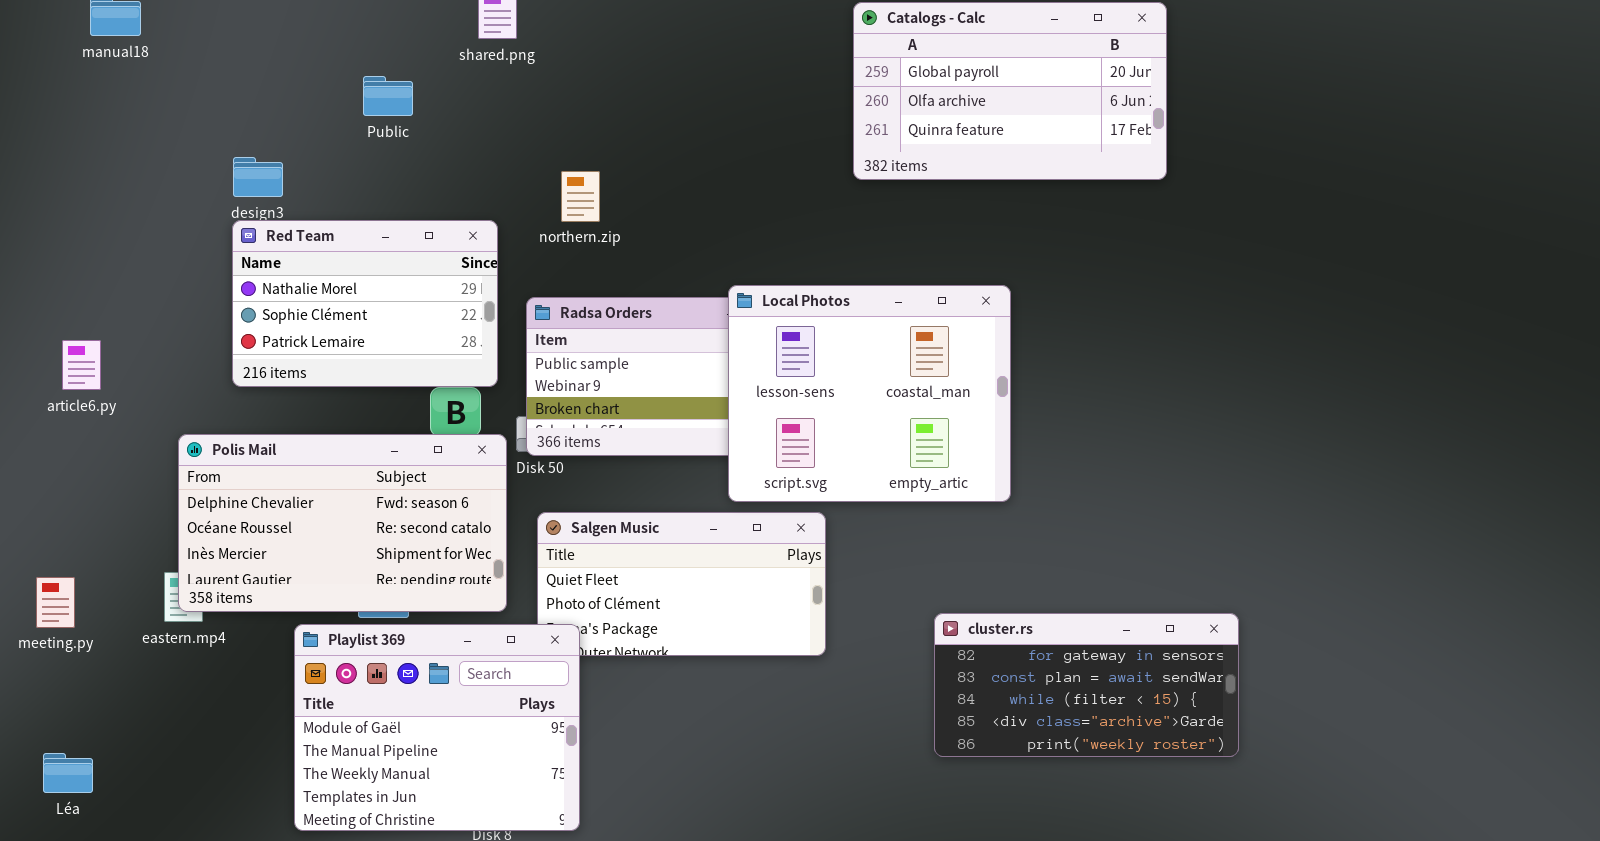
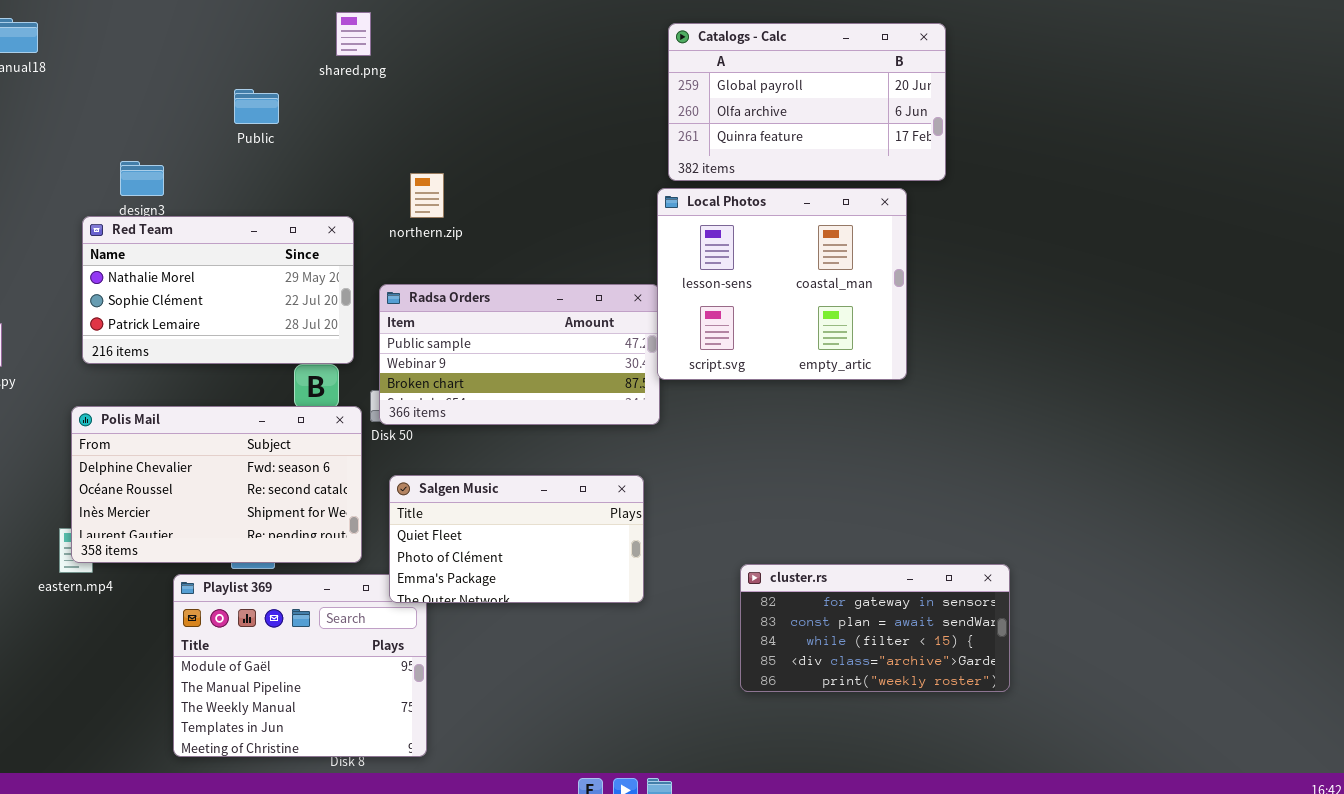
Red Team: [232,220,498,387] -> [82,216,354,364], resized
Local Photos: [728,285,1011,502] -> [657,188,907,380], moved
Salgen Music: [537,512,826,656] -> [389,475,644,603], raised

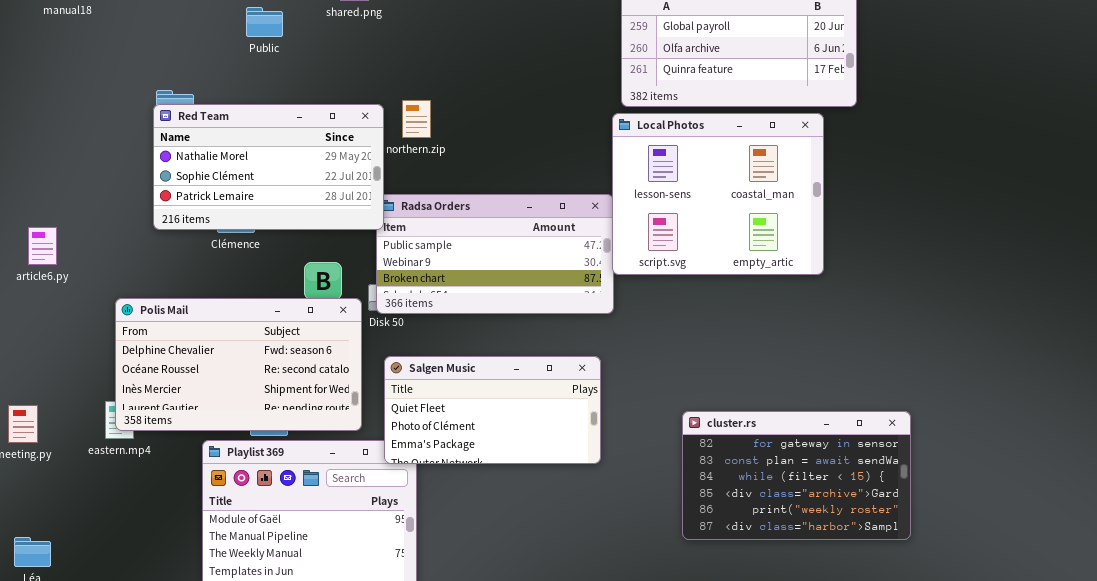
Public: [234,89,279,124] -> [246,7,283,37], moved
Red Team: [82,216,354,364] -> [153,104,384,230], moved
cluster.rs: [740,564,1010,692] -> [682,411,911,540], resized

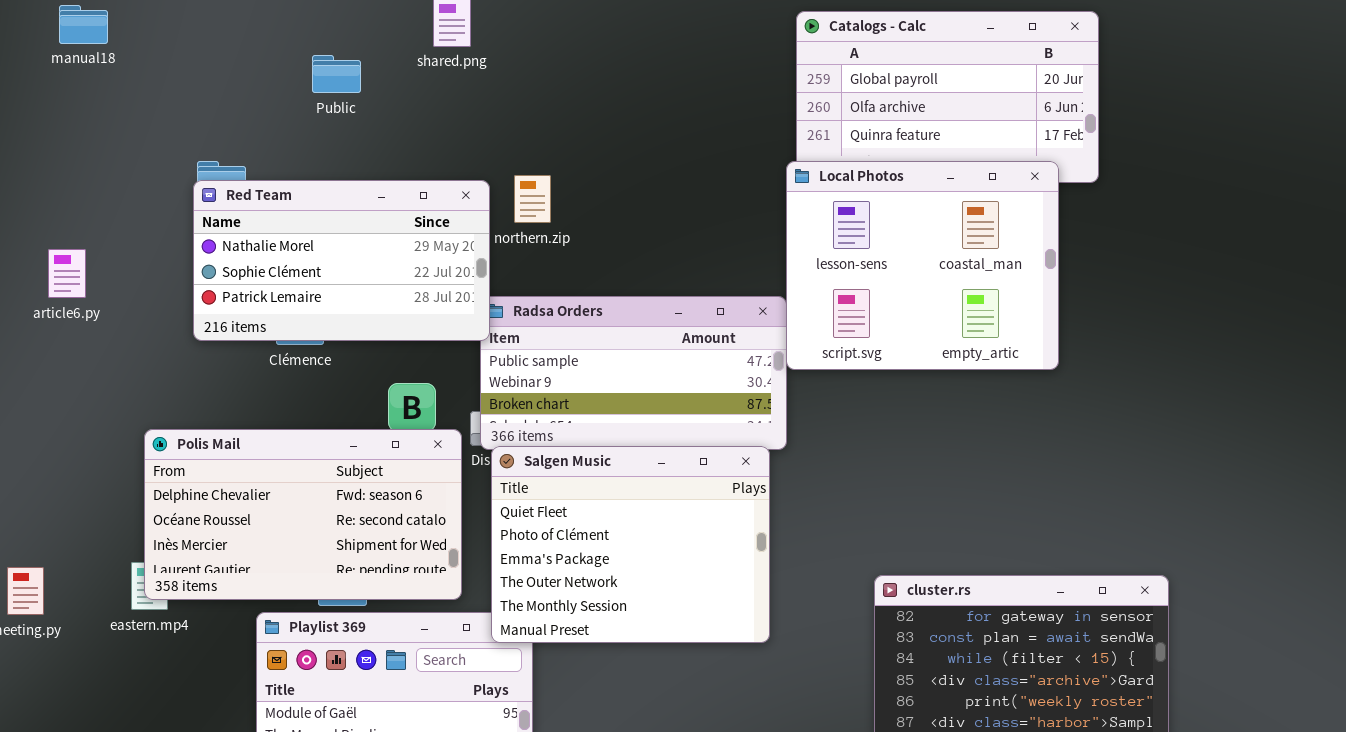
Local Photos: [612,113,824,275] -> [786,161,1059,370], moved
article6.py: [28,227,57,265] -> [48,249,86,298], moved
Salgen Music: [384,356,601,464] -> [491,446,770,643], resized

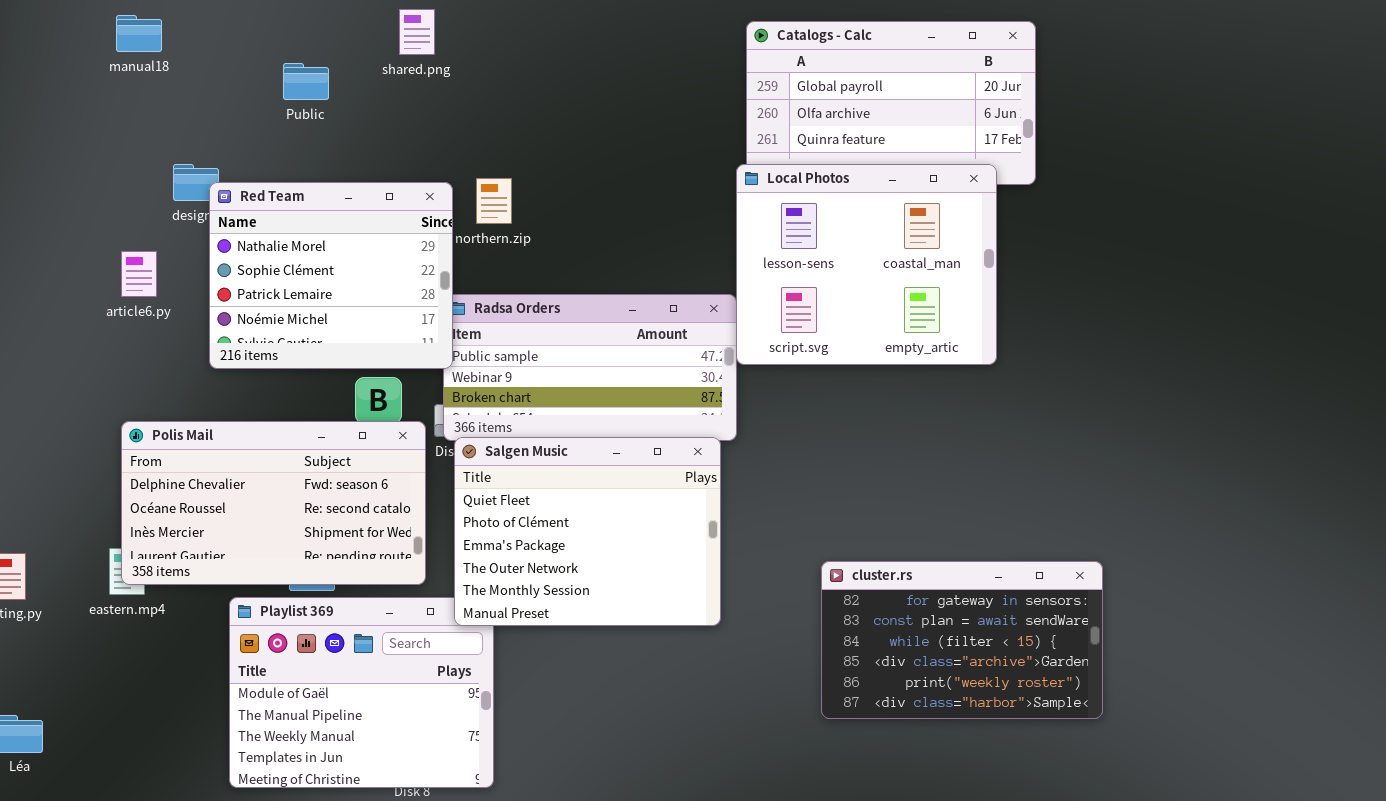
manual18: [59,5,108,44] -> [116,15,162,52], moved
Red Team: [193,180,490,341] -> [209,182,453,369], resized
article6.py: [48,249,86,298] -> [121,251,157,297], moved

